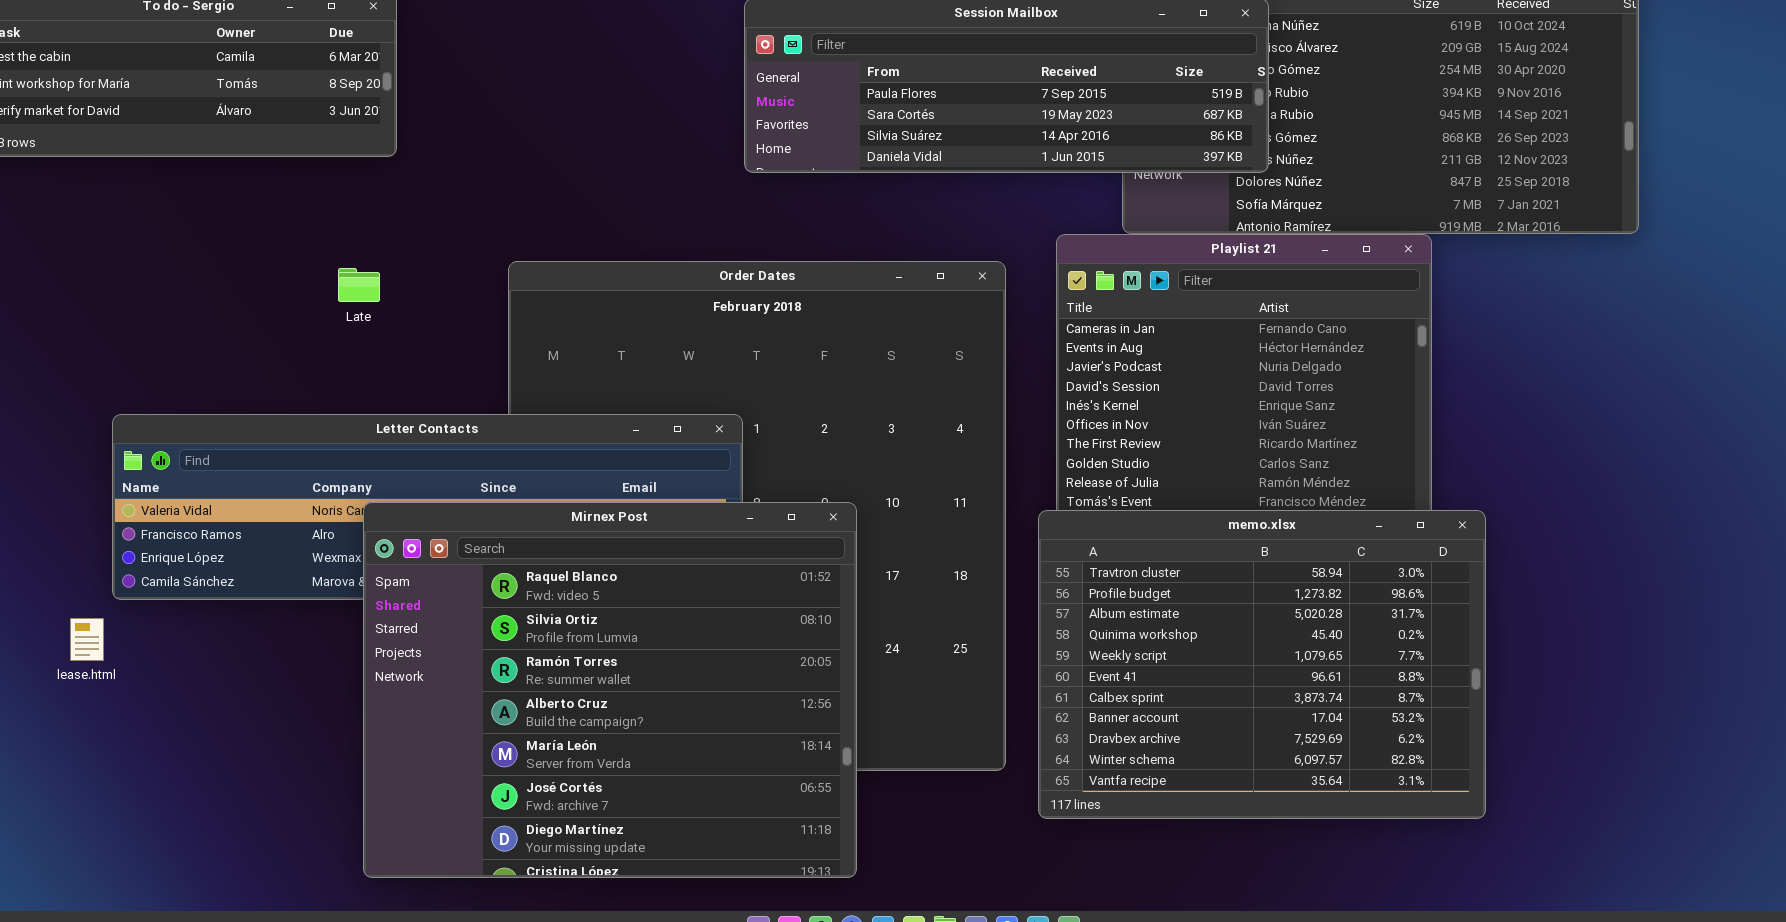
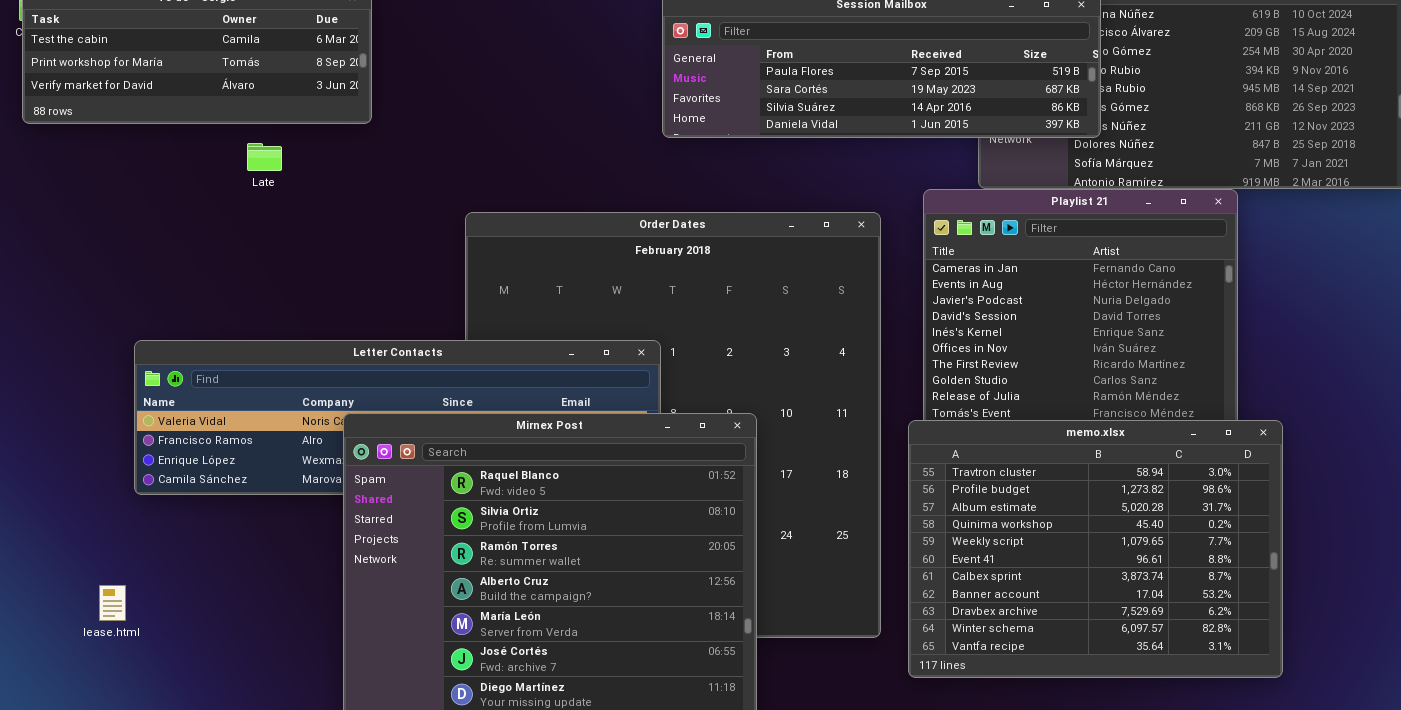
Late: [338,268,380,302] -> [247,143,282,171], moved
lease.html: [70,618,104,661] -> [99,585,126,621], moved

